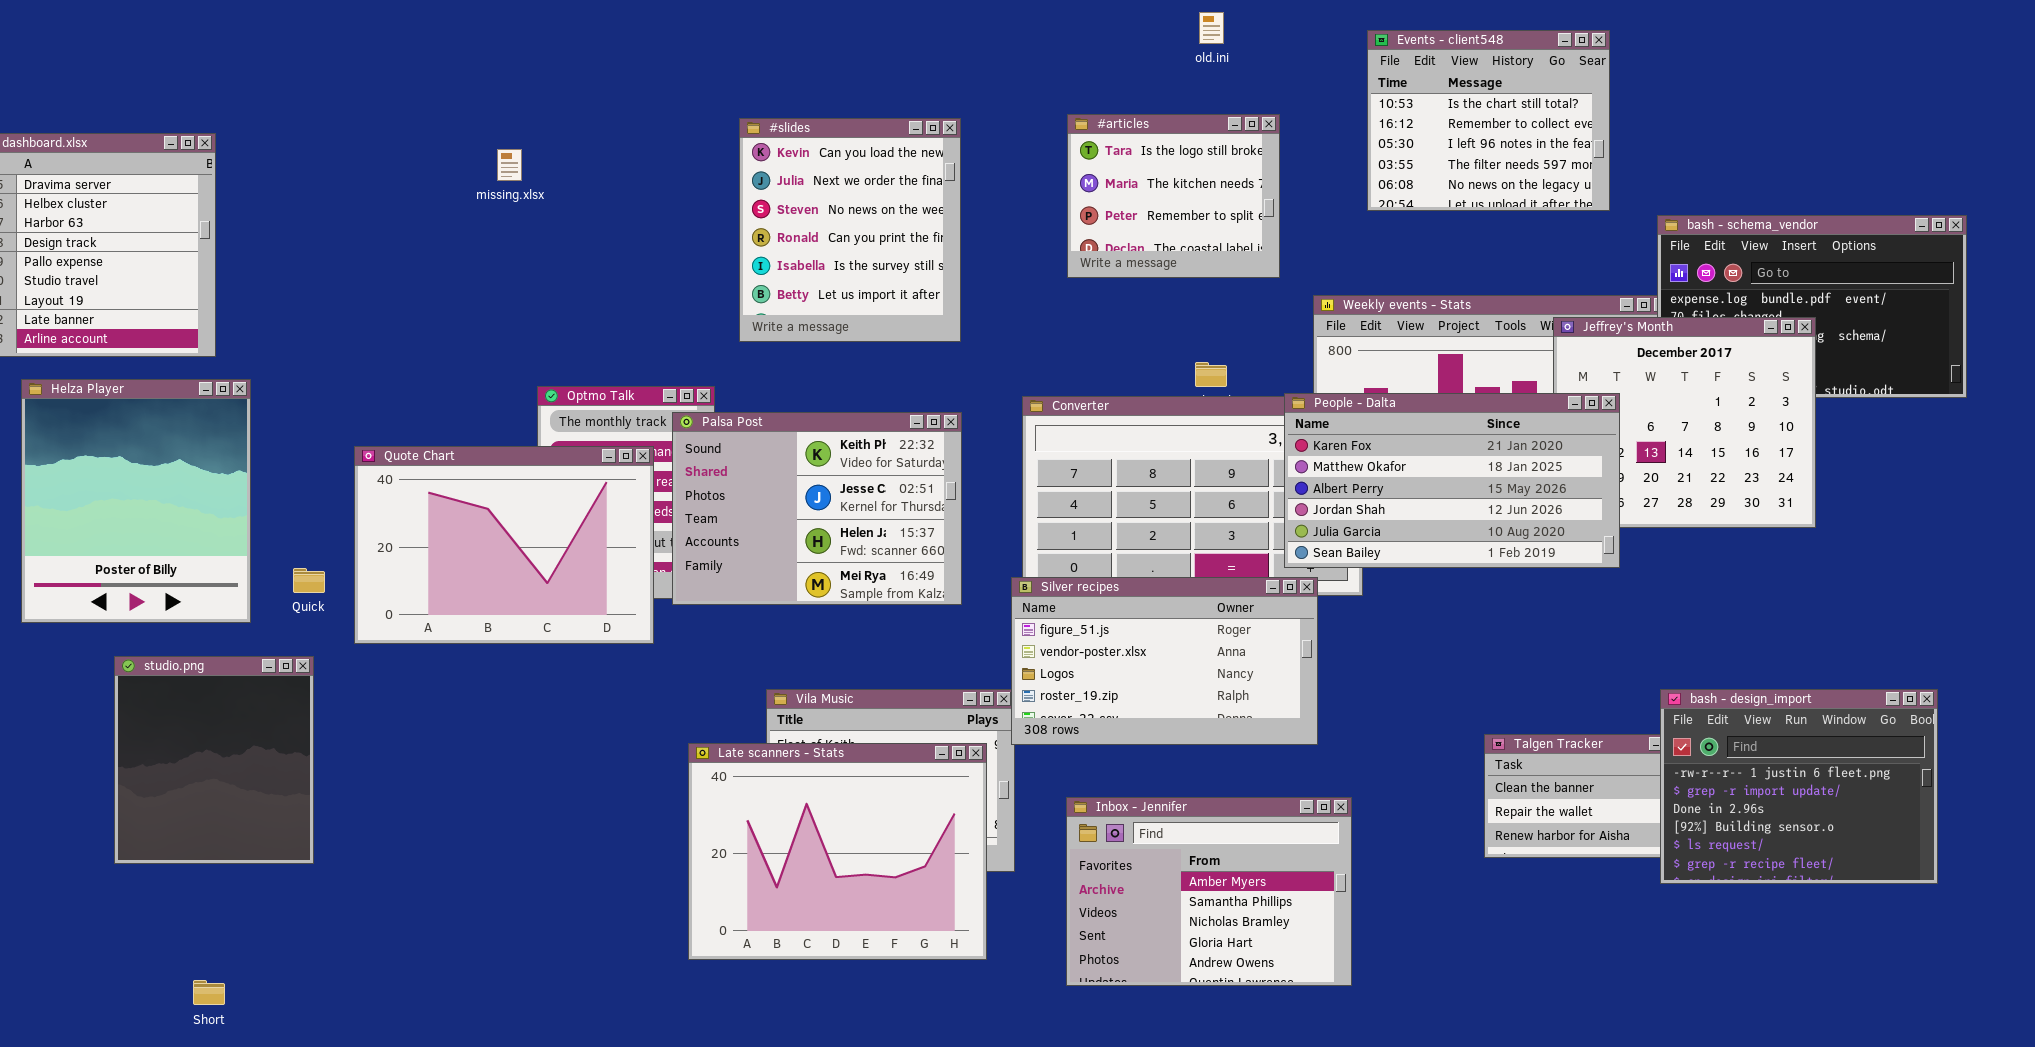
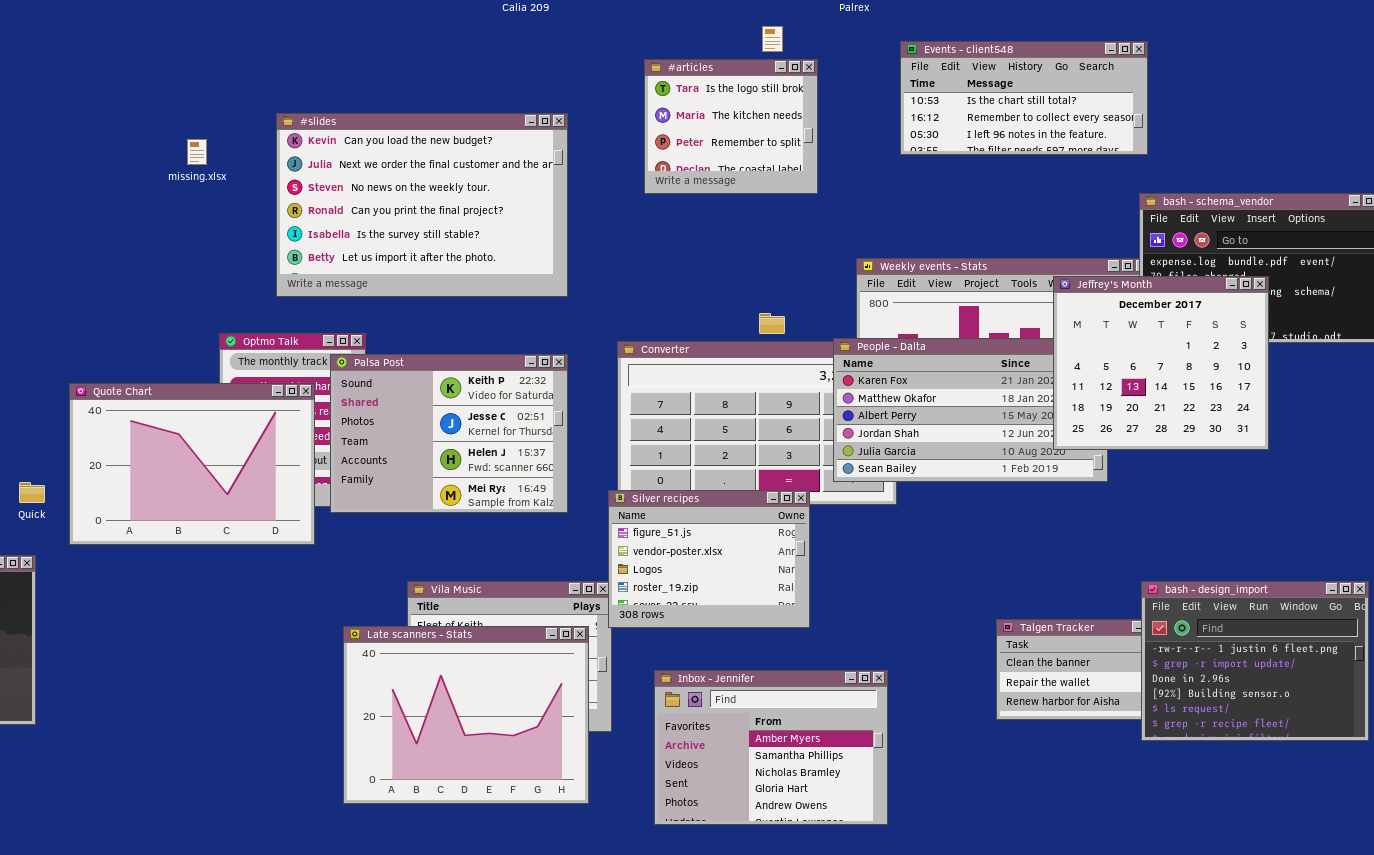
Events - client548: [1367,30,1610,211] -> [900,41,1148,155], resized
#articles: [1067,114,1280,278] -> [644,59,818,194], moved
#slides: [739,118,961,342] -> [276,113,568,297], resized
Jeffrey's Month: [1553,317,1816,528] -> [1053,276,1269,450], raised
Silver recipes: [1011,577,1318,745] -> [608,490,810,628], resized

